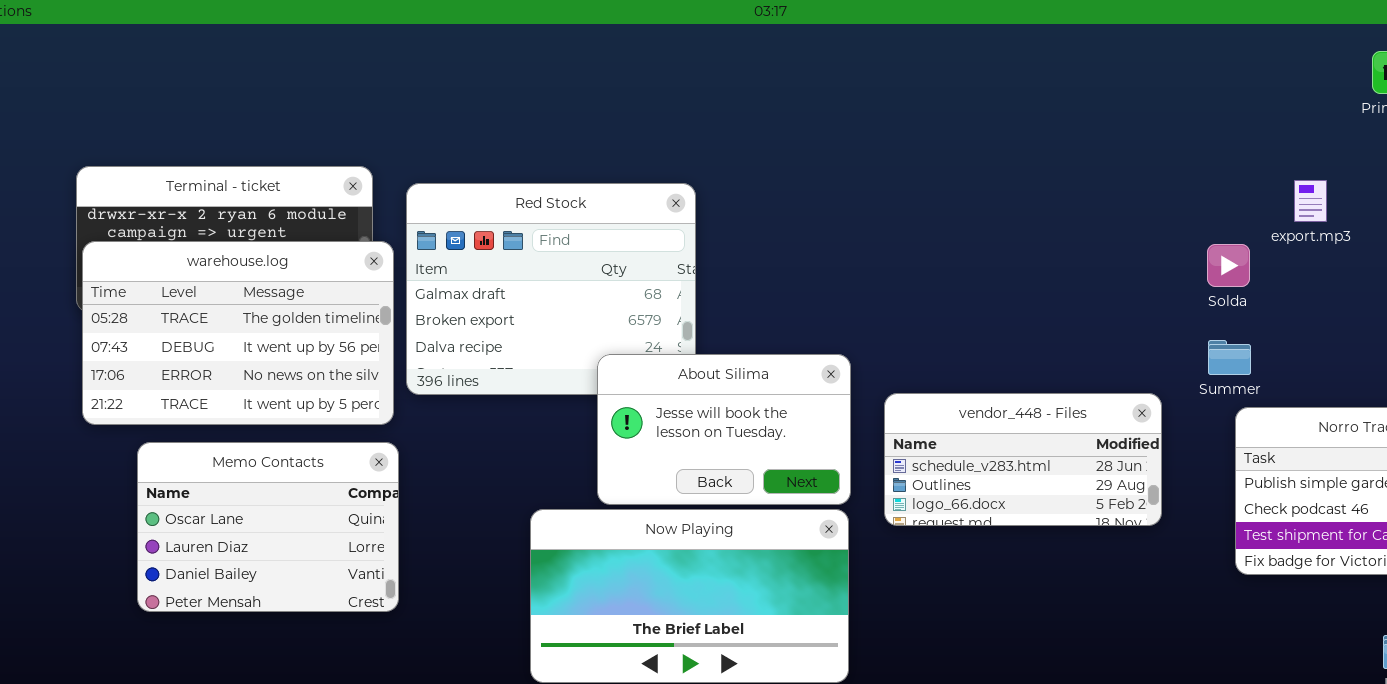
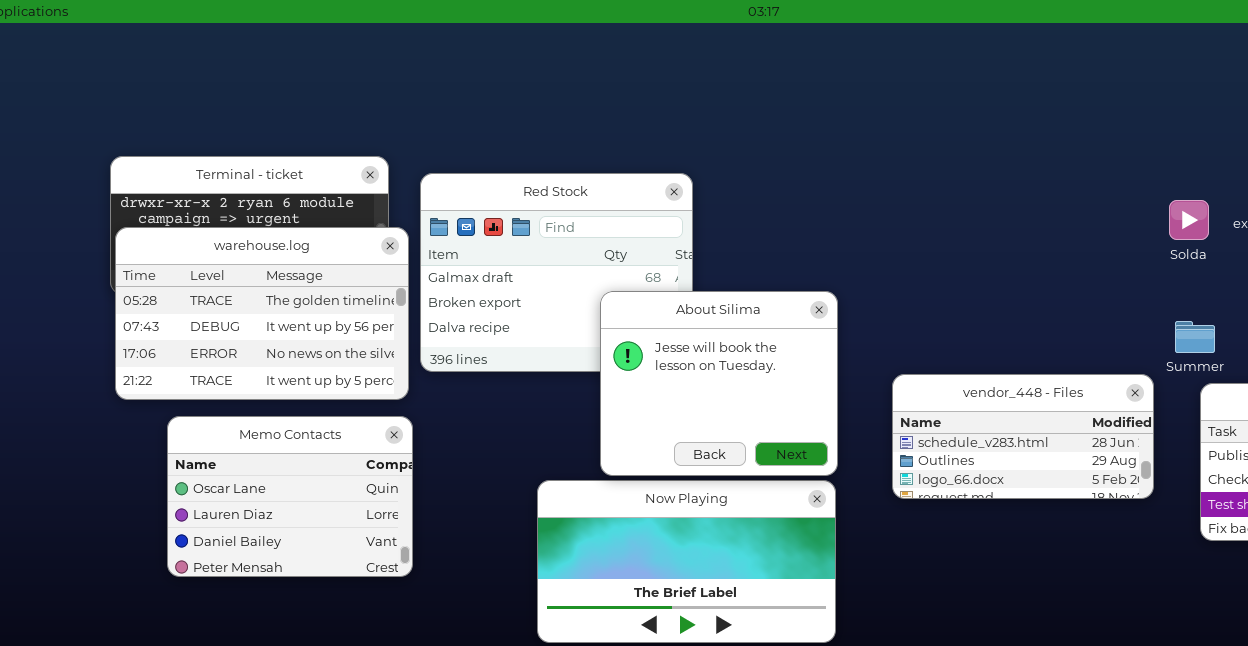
Solda: [1207,244,1250,287] -> [1169,200,1209,240], moved
About Silima: [597,354,851,505] -> [600,291,838,476], resized
vendor_448 - Files: [884,393,1162,526] -> [892,374,1154,499], moved

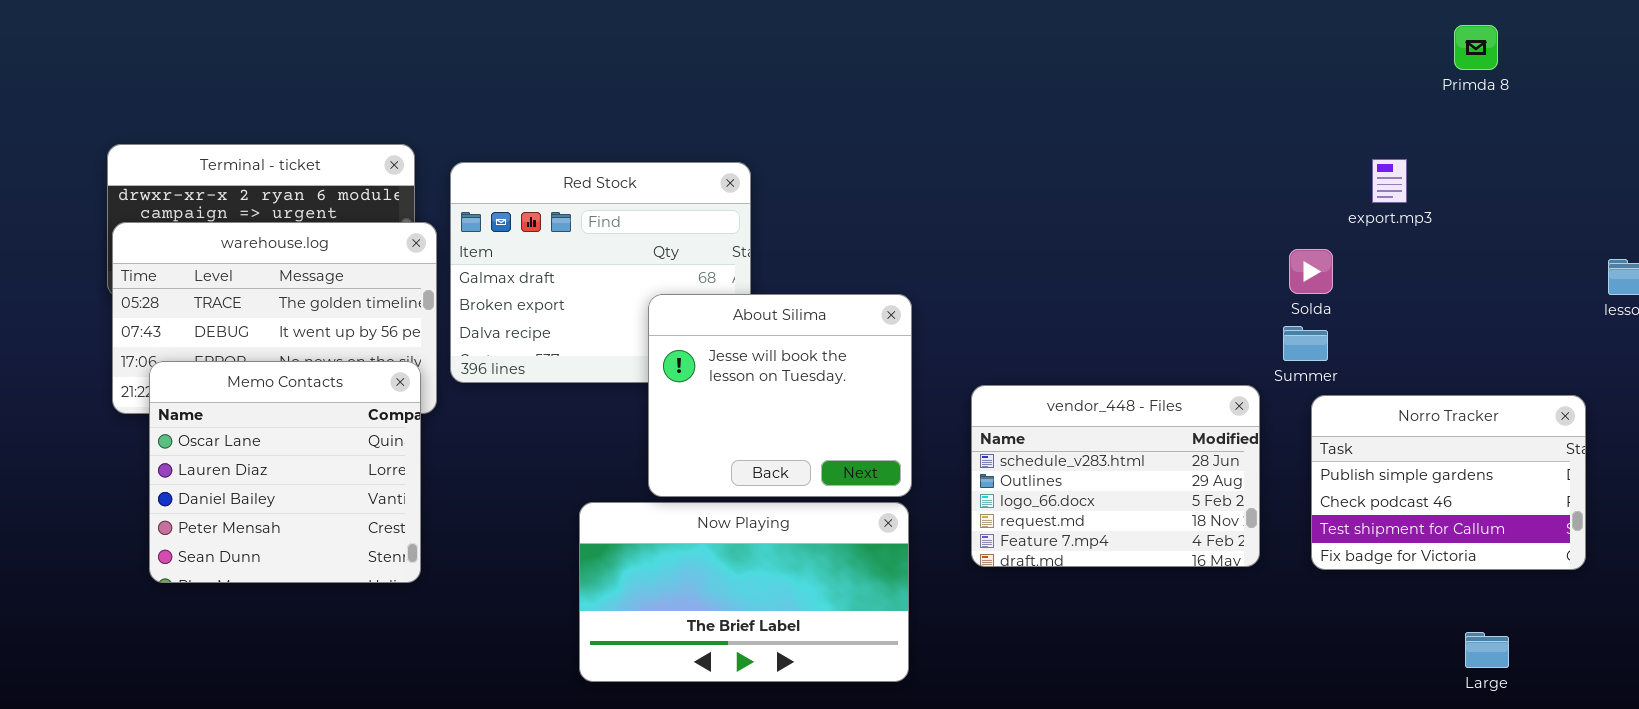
Solda: [1169,200,1209,240] -> [1289,249,1333,294], moved
vendor_448 - Files: [892,374,1154,499] -> [971,385,1260,567], resized
Memo Contacts: [167,416,413,577] -> [149,361,421,583], moved, resized

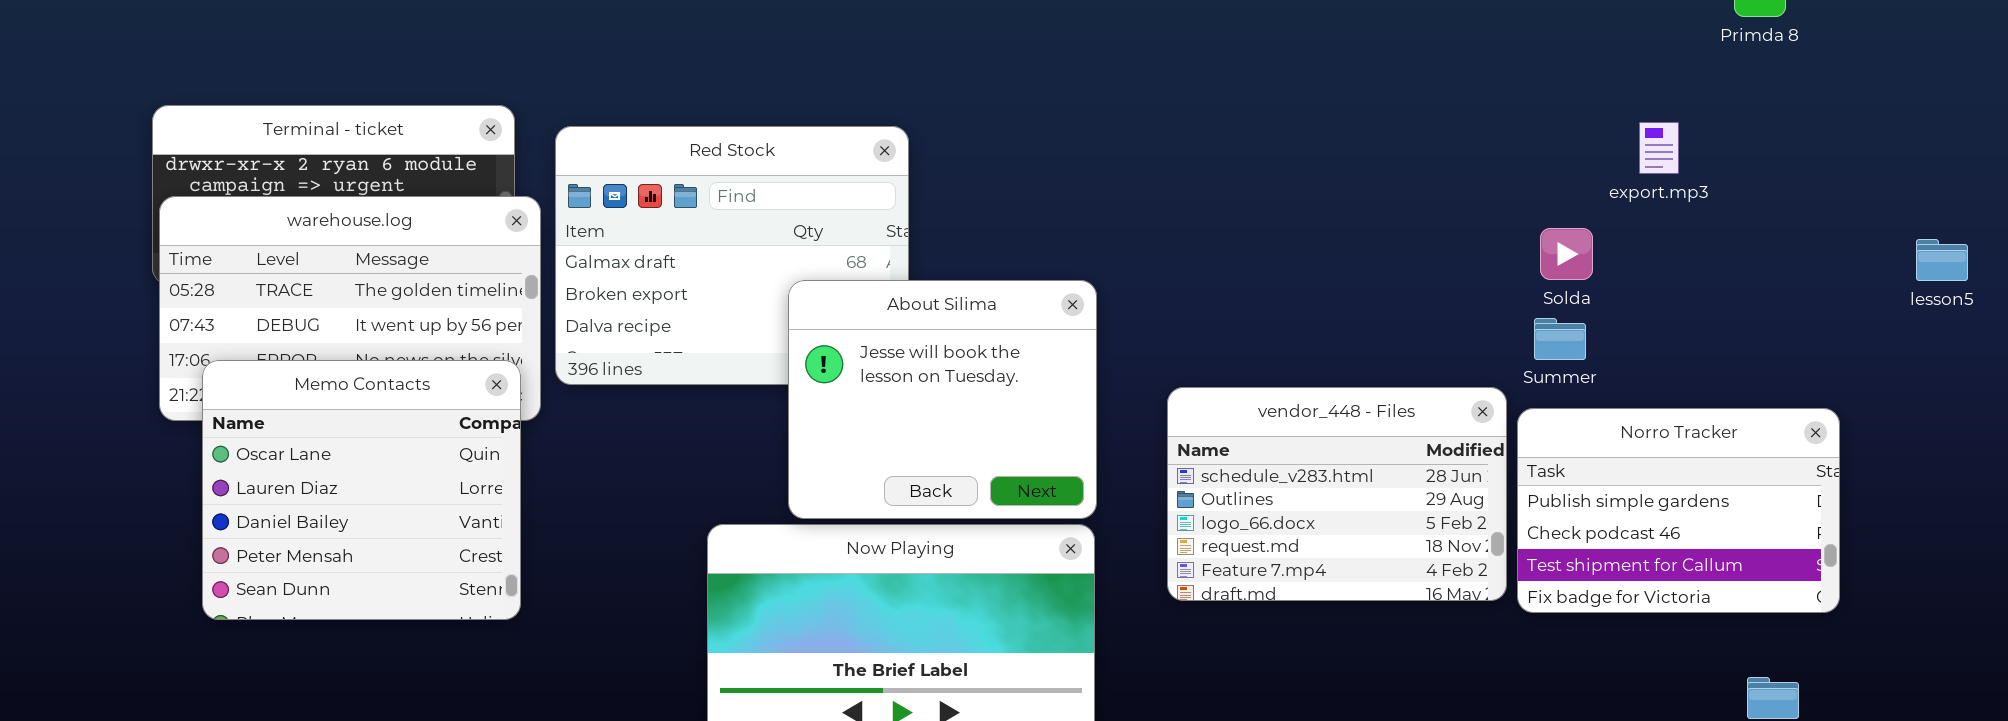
Norro Tracker: [1311,395,1586,570] -> [1517,408,1840,613], moved

